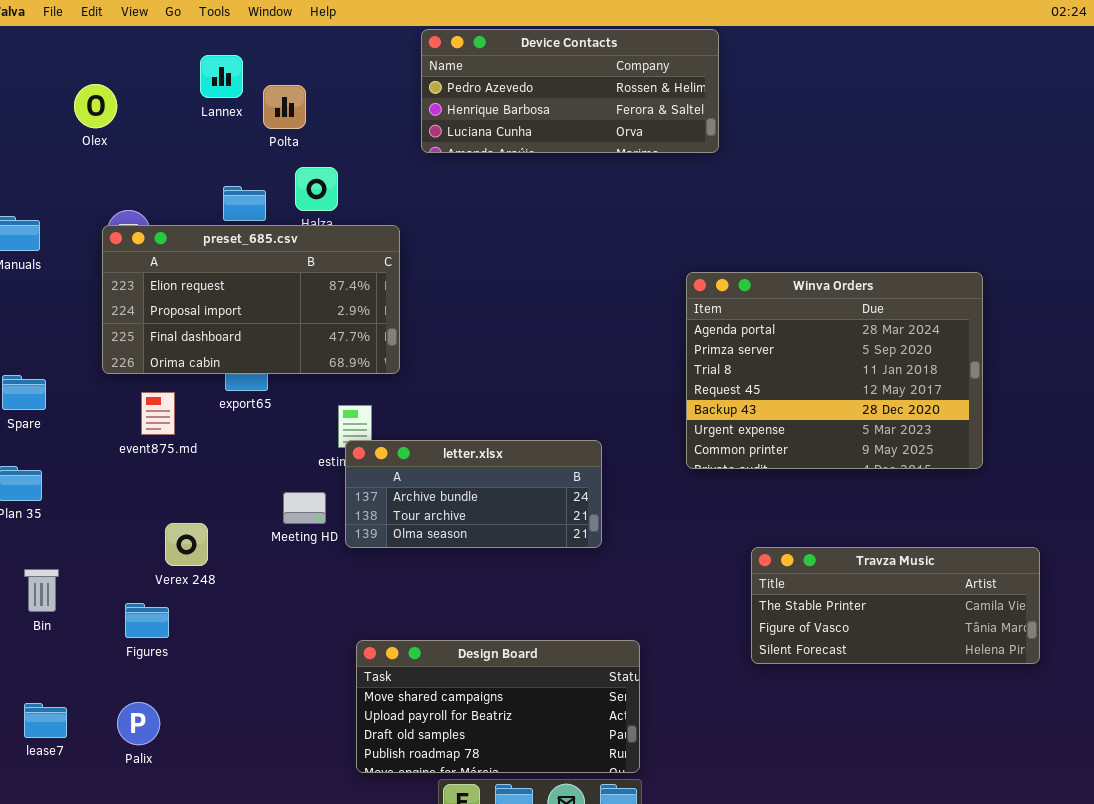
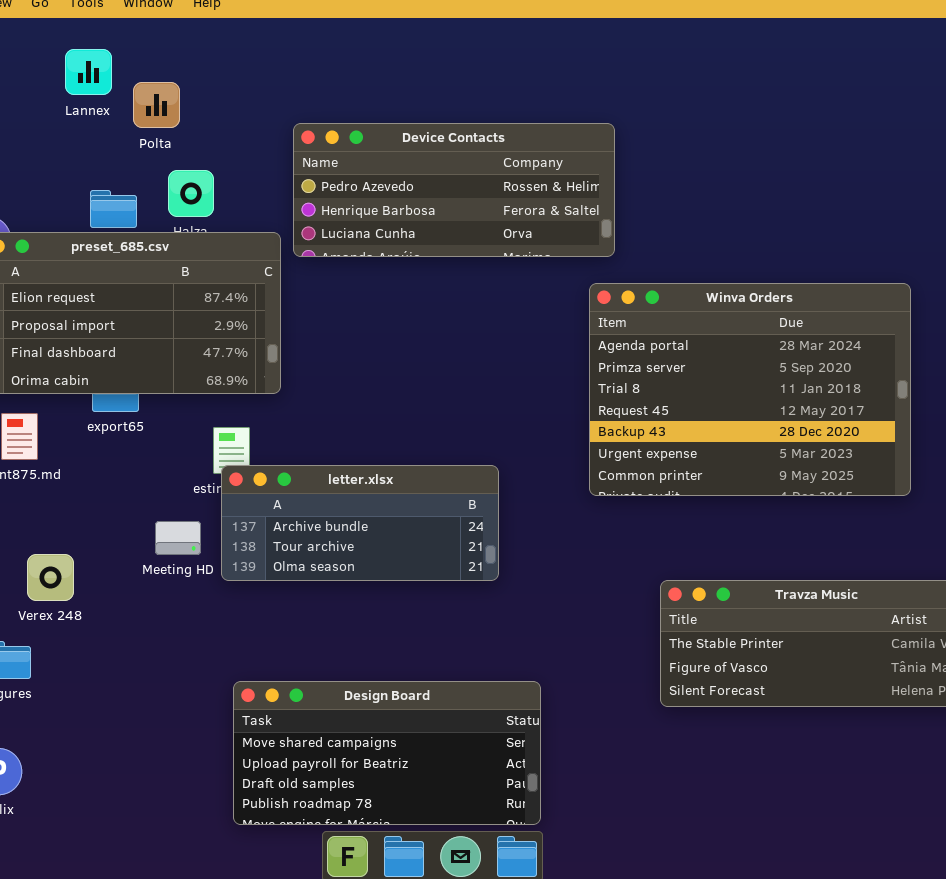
Device Contacts: [421,29,719,153] -> [293,123,615,257], moved

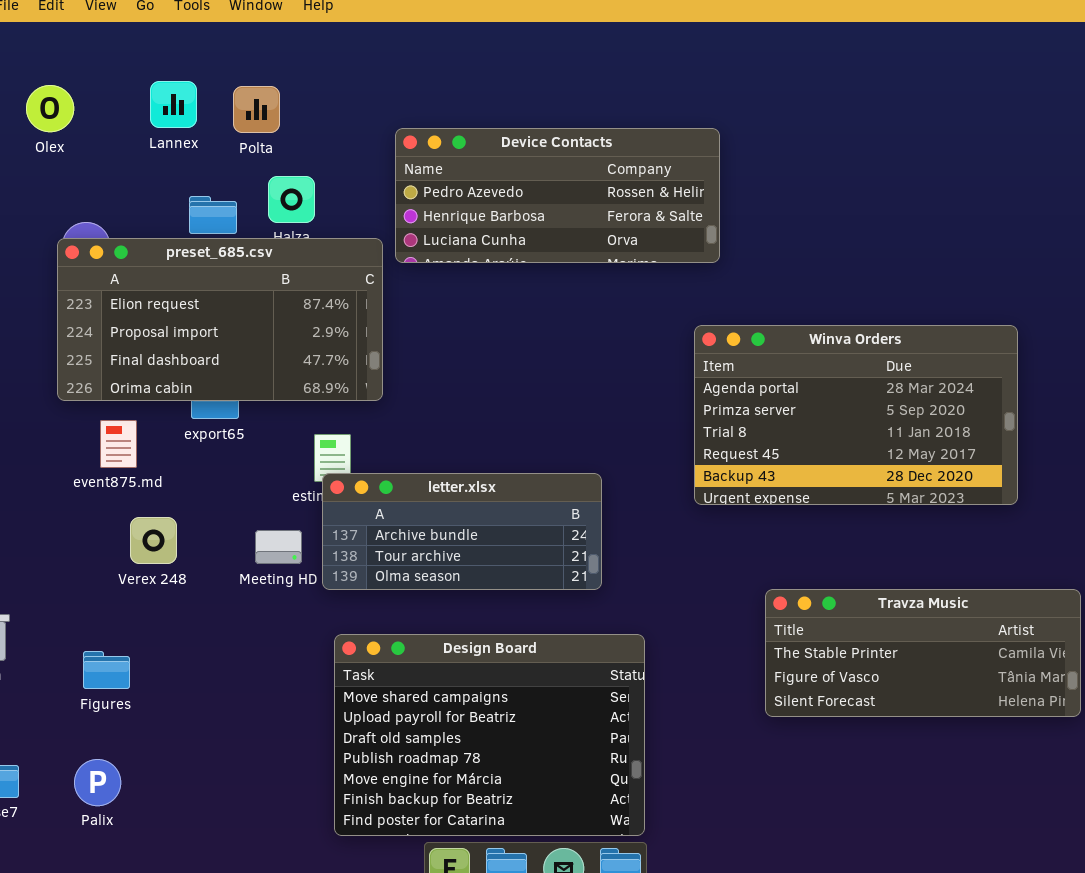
Lannex: [65,49,112,95] -> [150,81,197,128], moved
Winva Orders: [589,283,911,496] -> [694,325,1018,505], resized
Verex 248: [27,554,74,601] -> [130,517,177,564], moved
Design Board: [233,681,541,825] -> [334,634,645,836], resized

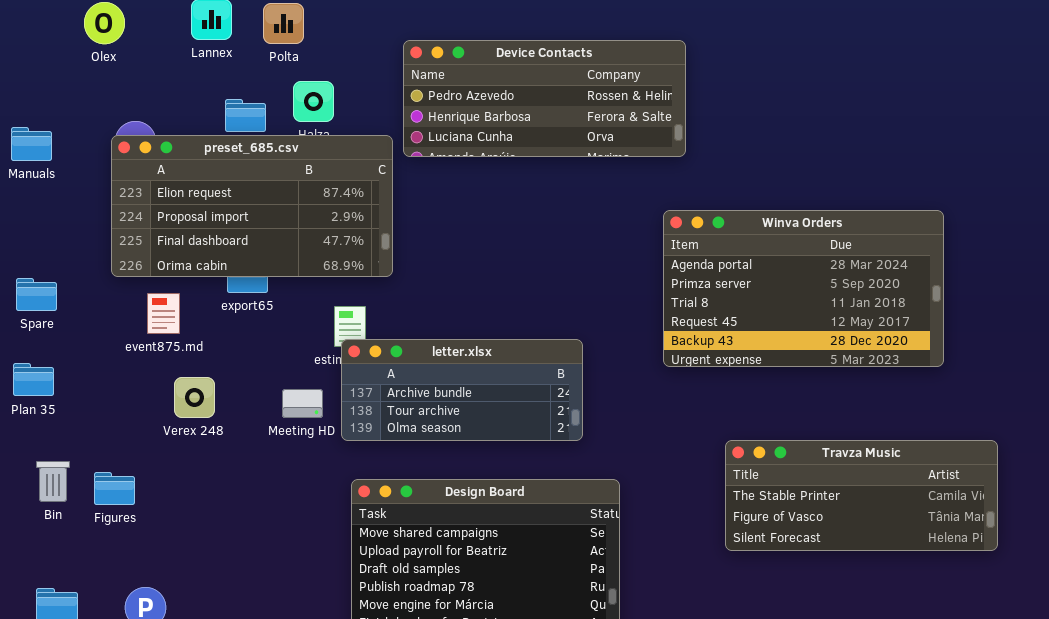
Figures: [83,651,130,689] -> [94,472,135,505], moved

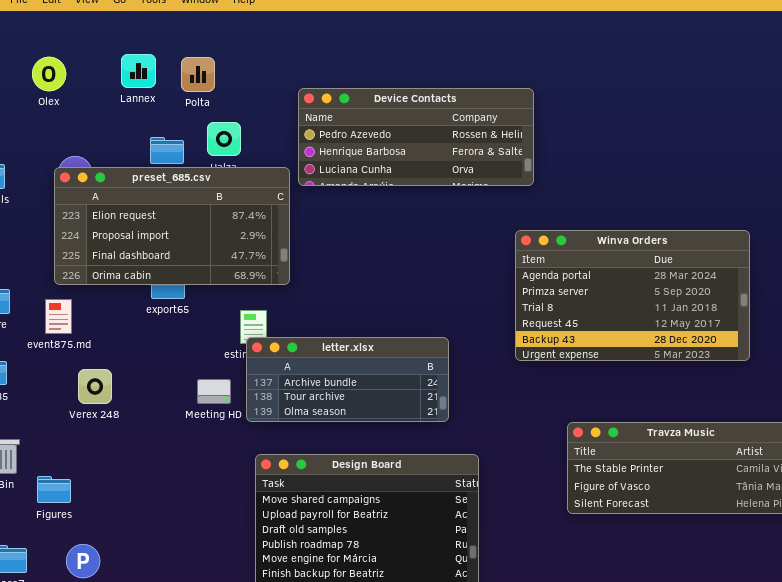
event875.md: [147,293,180,334] -> [45,299,72,334], moved
Verex 248: [174,377,215,418] -> [78,369,112,404], moved
Figures: [94,472,135,505] -> [37,476,71,503], moved

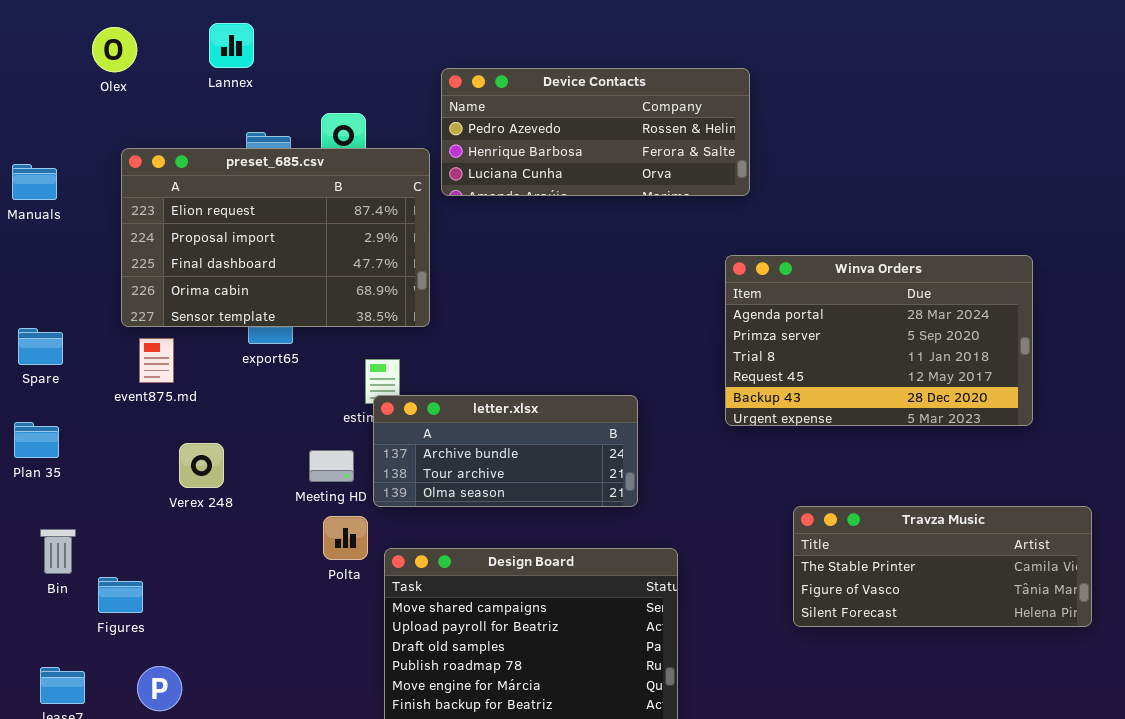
Polta: [181,57,215,92] -> [323,516,368,560], moved
preset_685.csv: [54,167,290,285] -> [121,148,430,327], resized
event875.md: [45,299,72,334] -> [139,338,174,383], moved
Verex 248: [78,369,112,404] -> [179,443,224,488], moved

